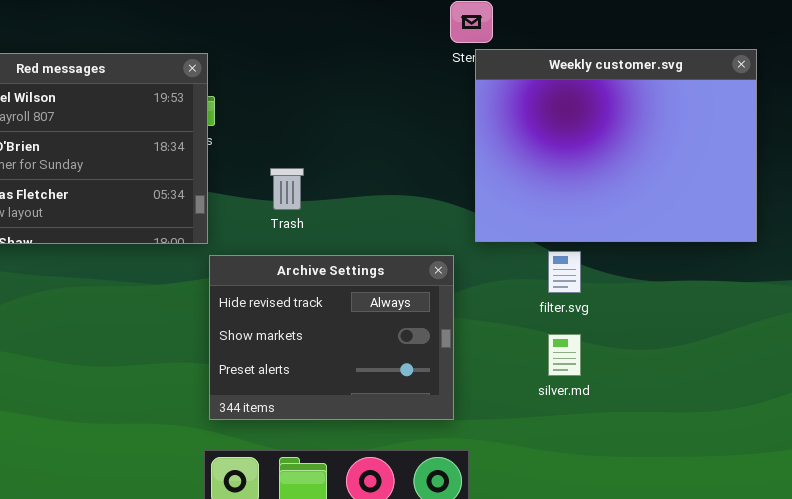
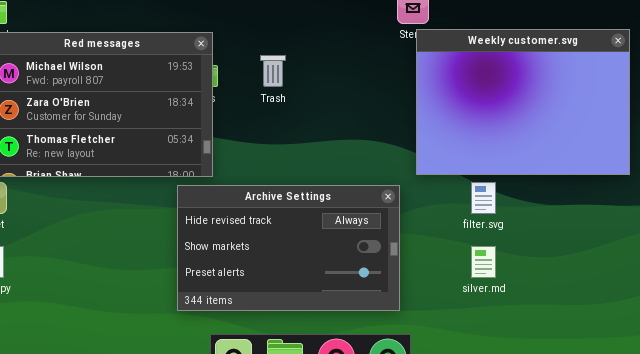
Trash: [270,168,304,210] -> [260,55,286,87], moved
Archive Settings: [209,255,454,420] -> [177,185,400,311], resized

